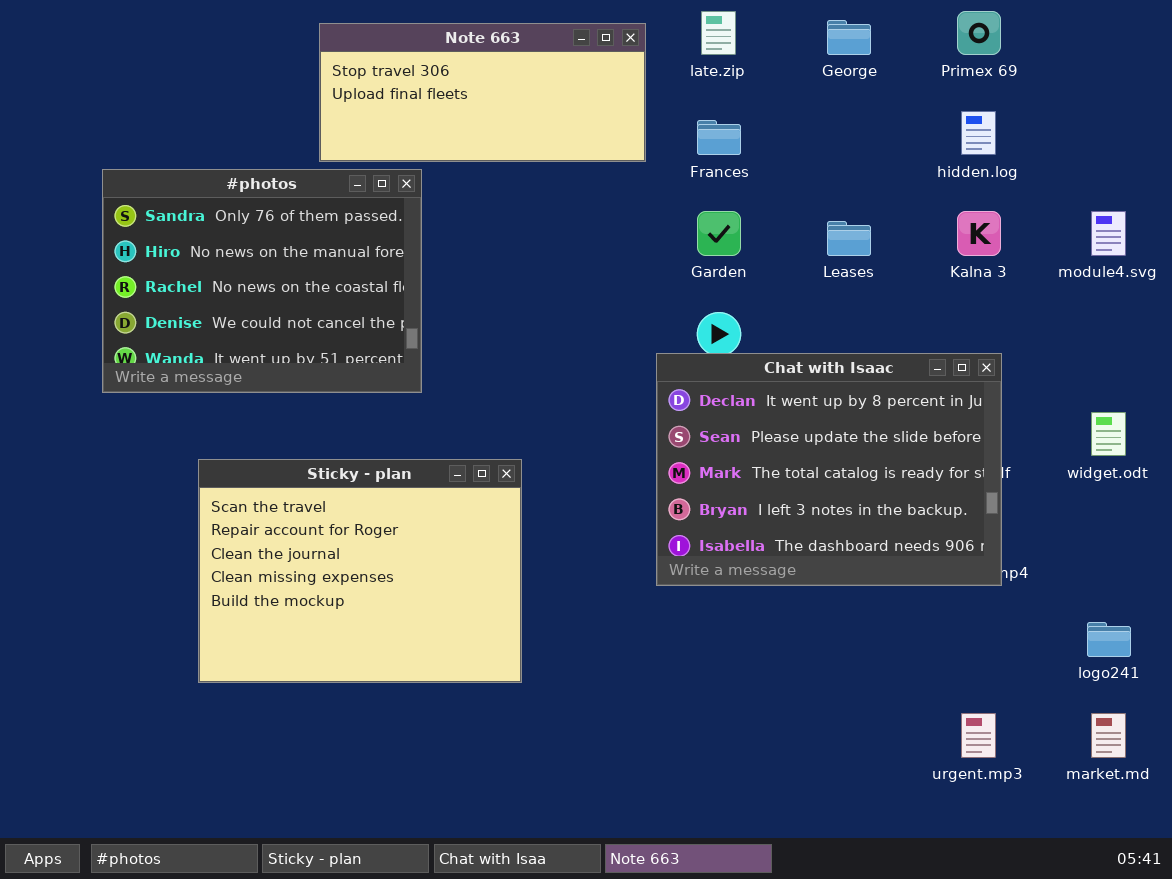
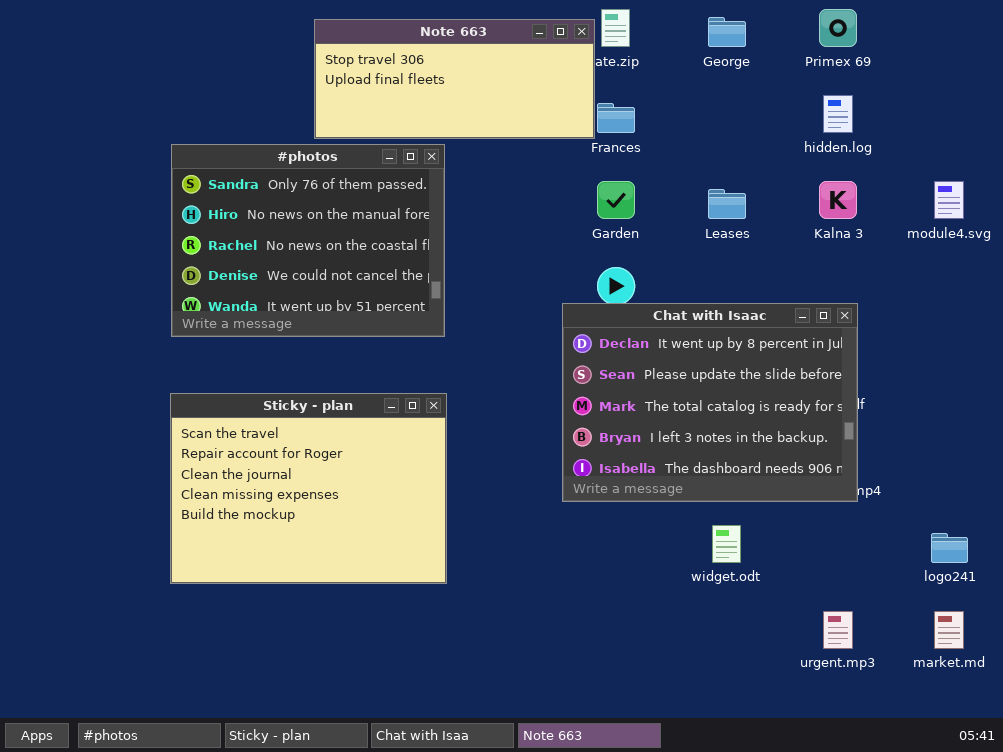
Note 663: [319,23,646,162] -> [314,19,595,139], moved
#photos: [102,169,422,393] -> [171,144,445,337], moved
widget.odt: [1091,412,1126,456] -> [712,525,741,563], moved

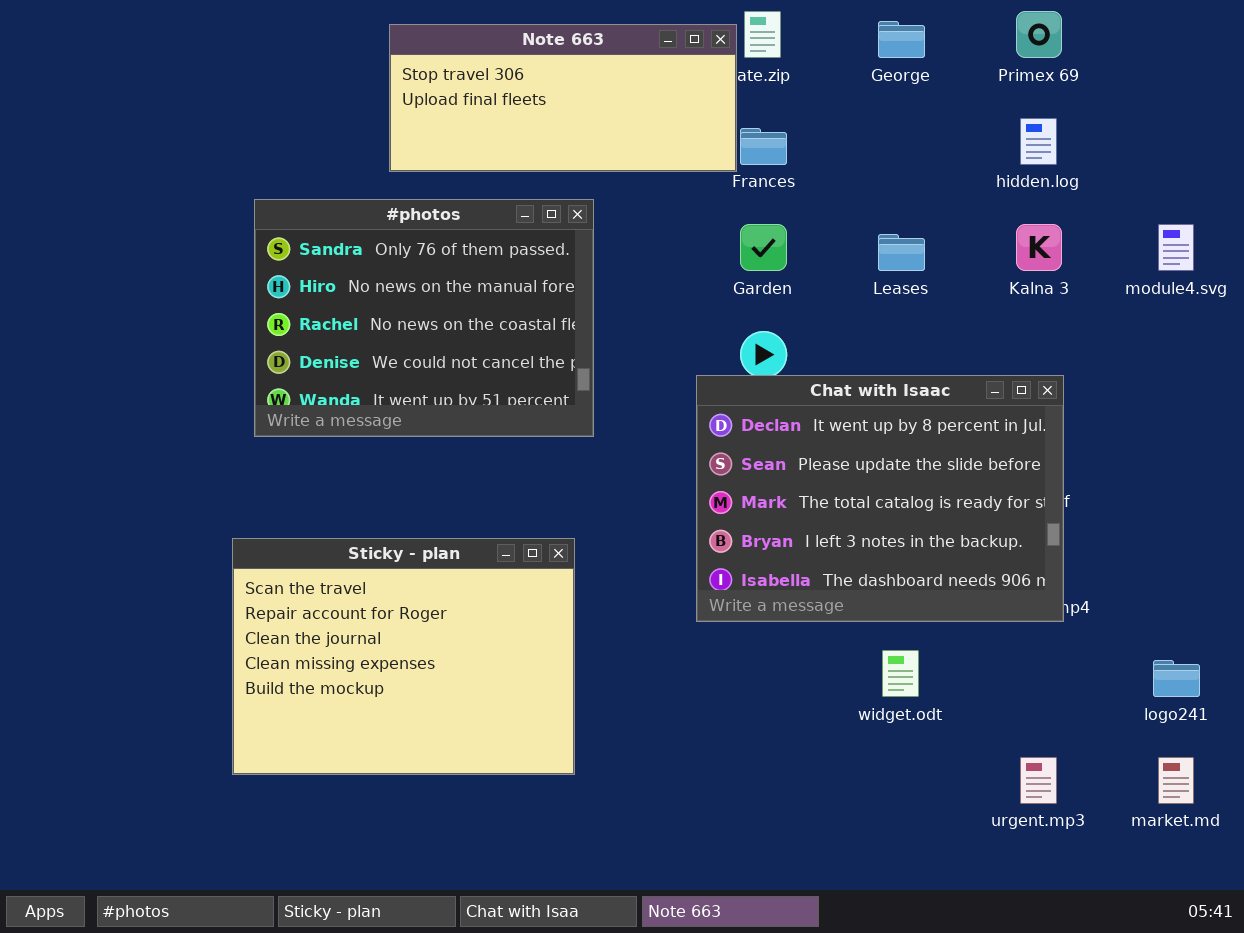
#photos: [171,144,445,337] -> [254,199,594,437], moved
Sticky - plan: [170,393,447,584] -> [232,538,575,775], moved

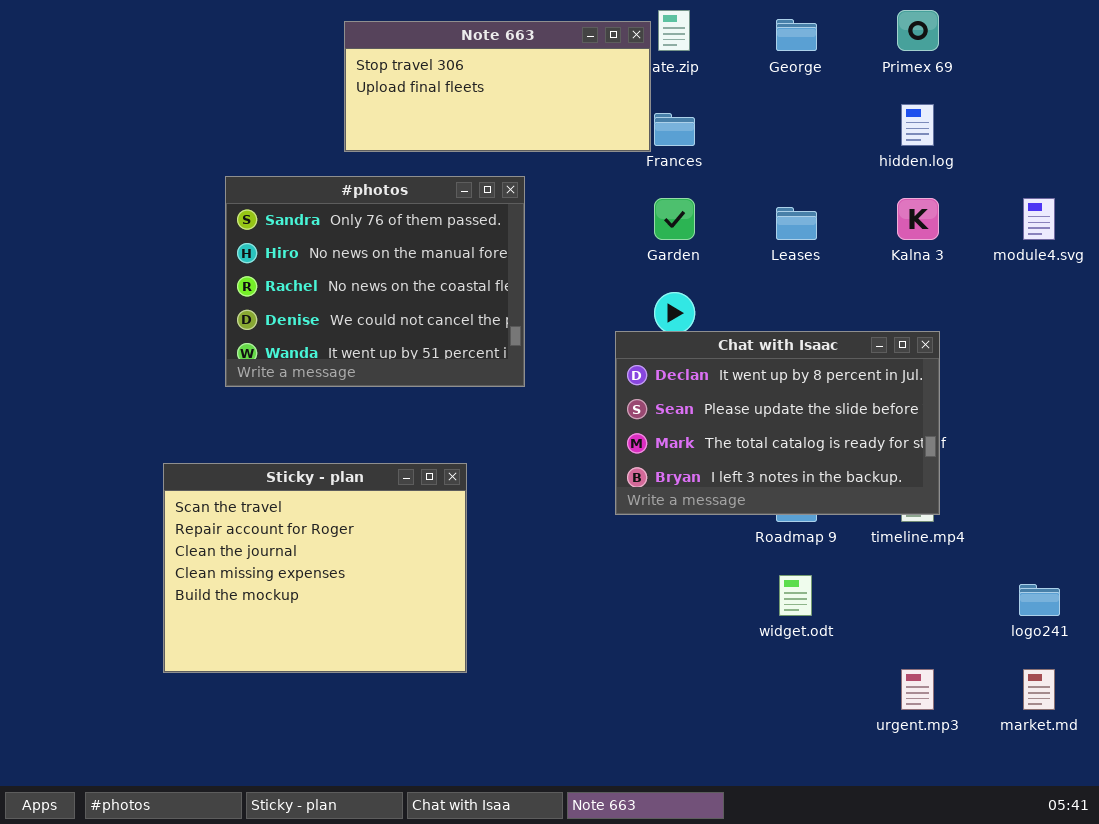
Chat with Isaac: [696,375,1064,622] -> [615,331,940,515], resized
Sticky - plan: [232,538,575,775] -> [163,463,467,673], moved

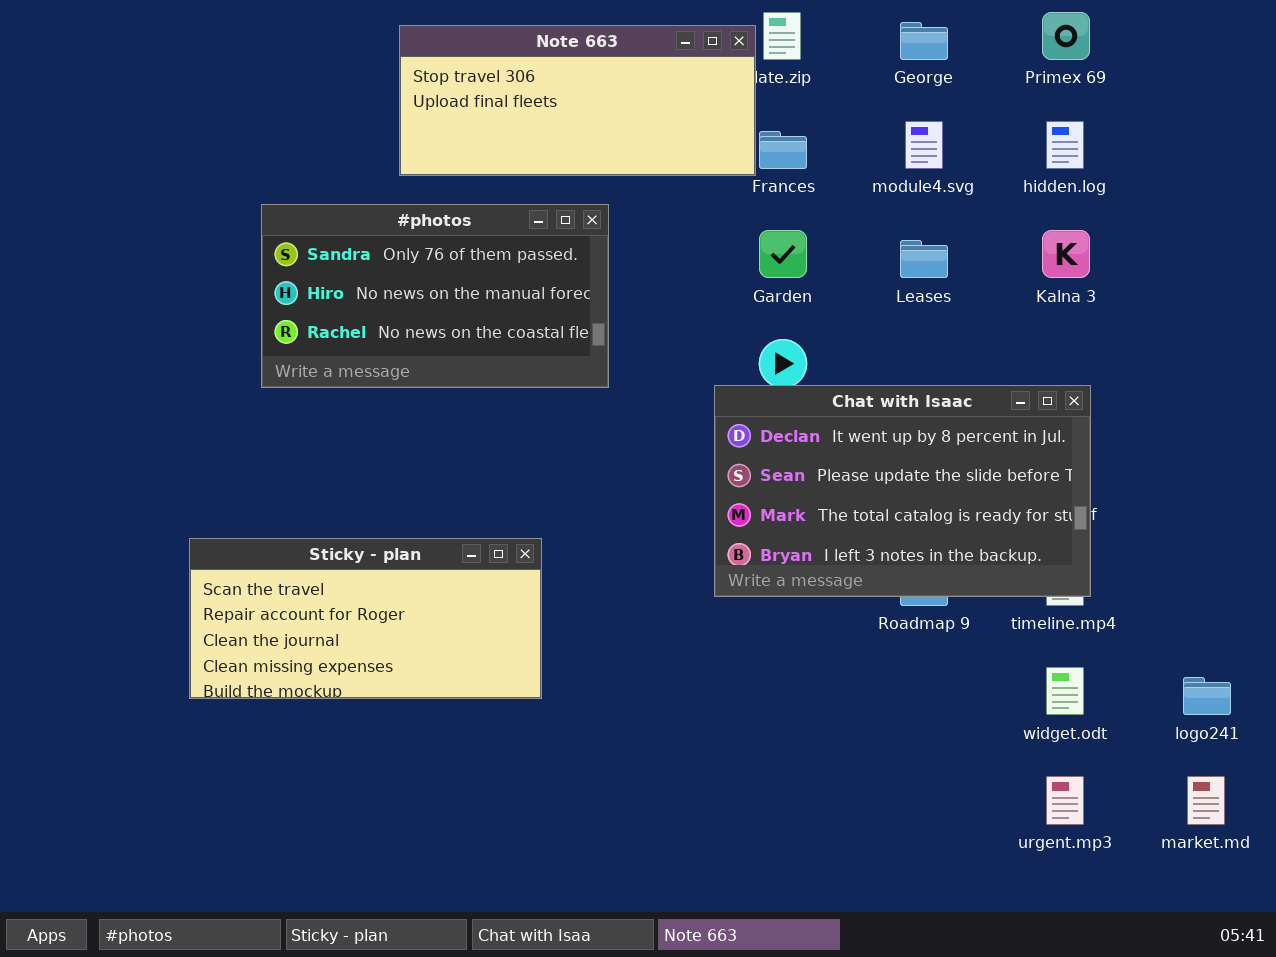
#photos: [225,176,525,387] -> [261,204,609,388], resized
module4.svg: [1023,198,1055,240] -> [905,121,943,169], moved
Sticky - plan: [163,463,467,673] -> [189,538,542,699], resized
widget.odt: [779,575,812,616] -> [1046,667,1084,715], moved

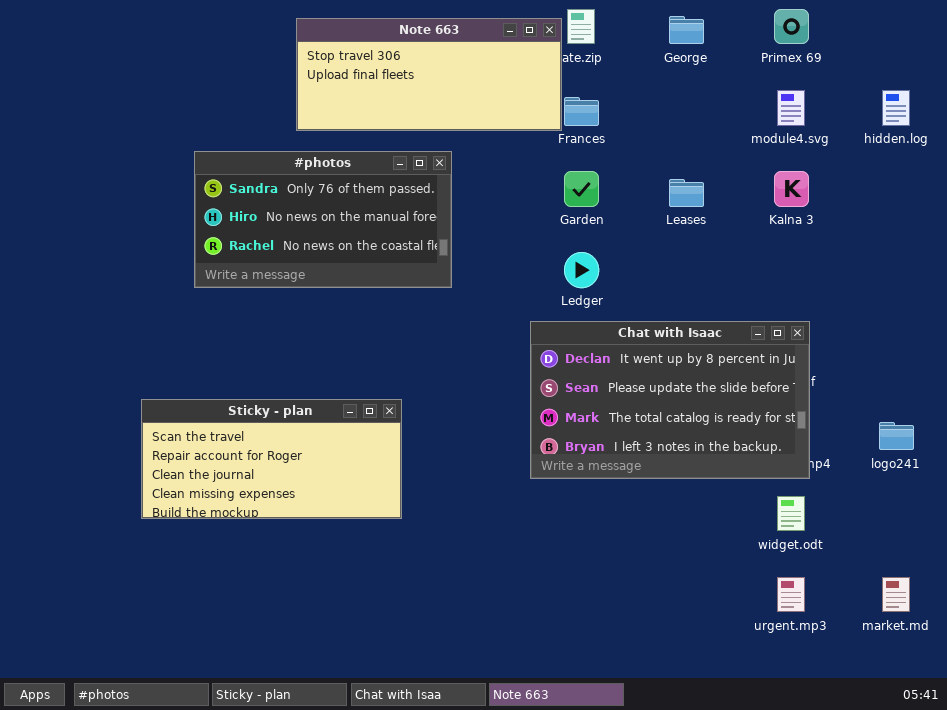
module4.svg: [905,121,943,169] -> [777,90,805,126], moved
hidden.log: [1046,121,1084,169] -> [882,90,910,126], moved
Chat with Isaac: [714,385,1091,597] -> [530,321,810,479], moved
logo241: [1183,677,1231,715] -> [879,422,914,450], moved

